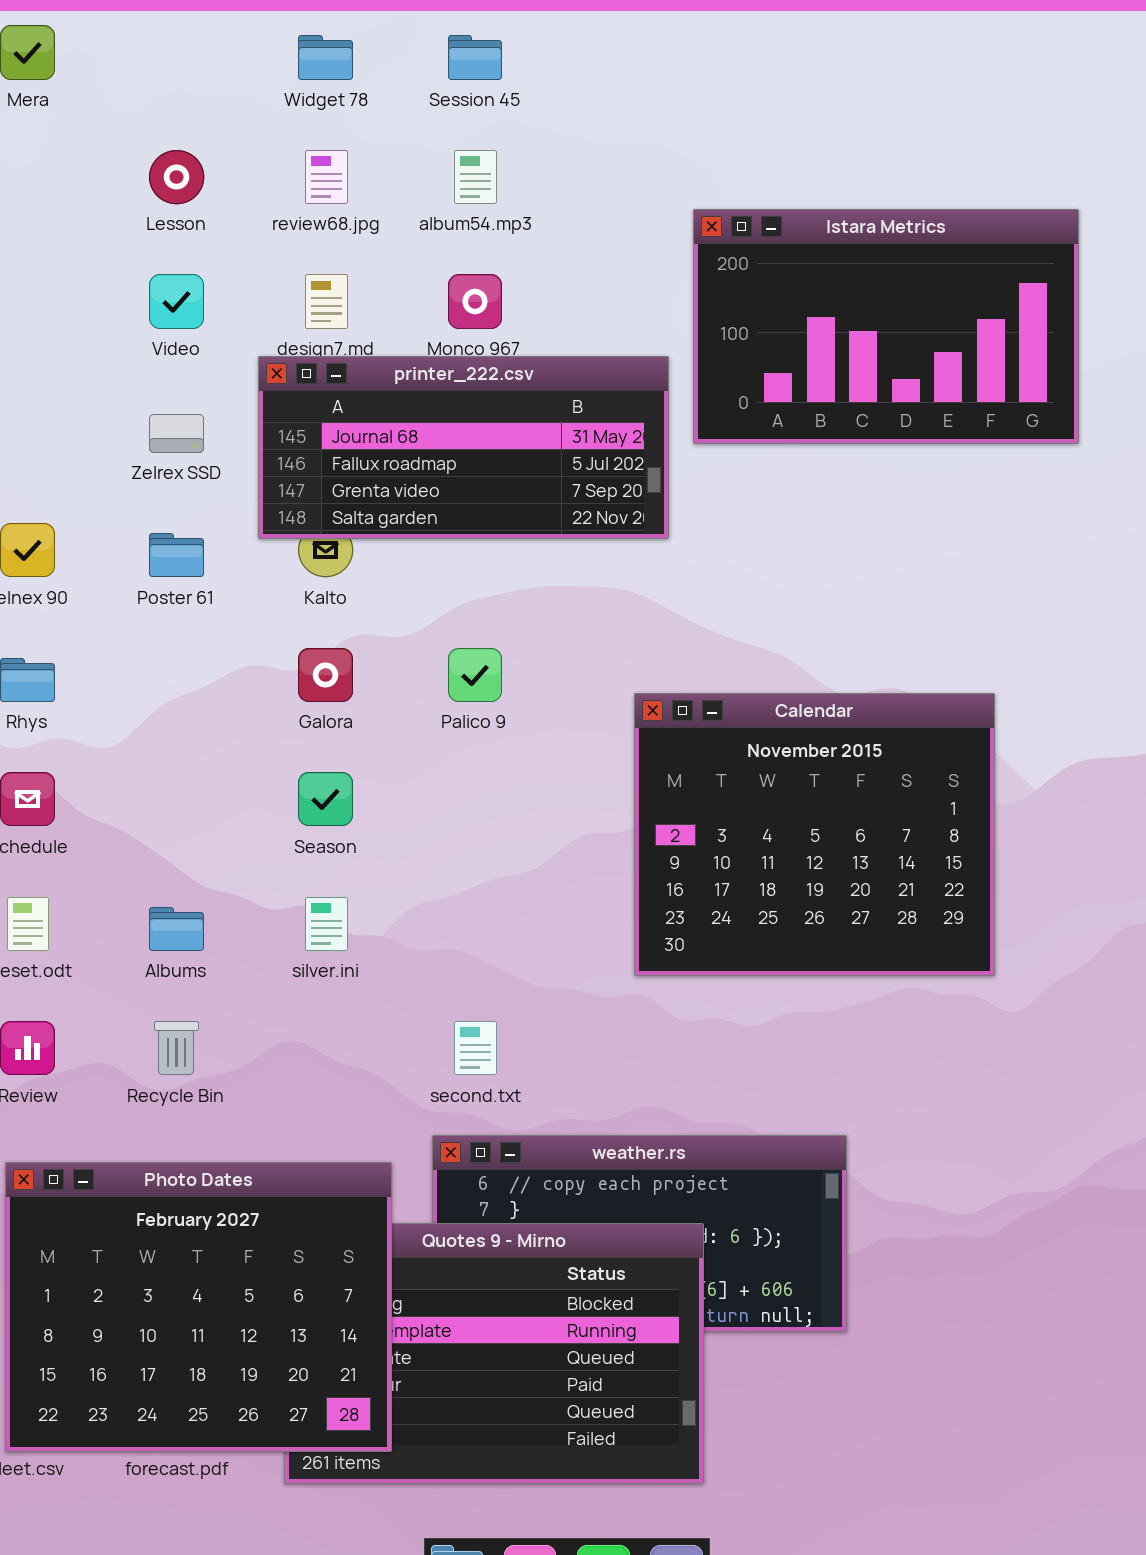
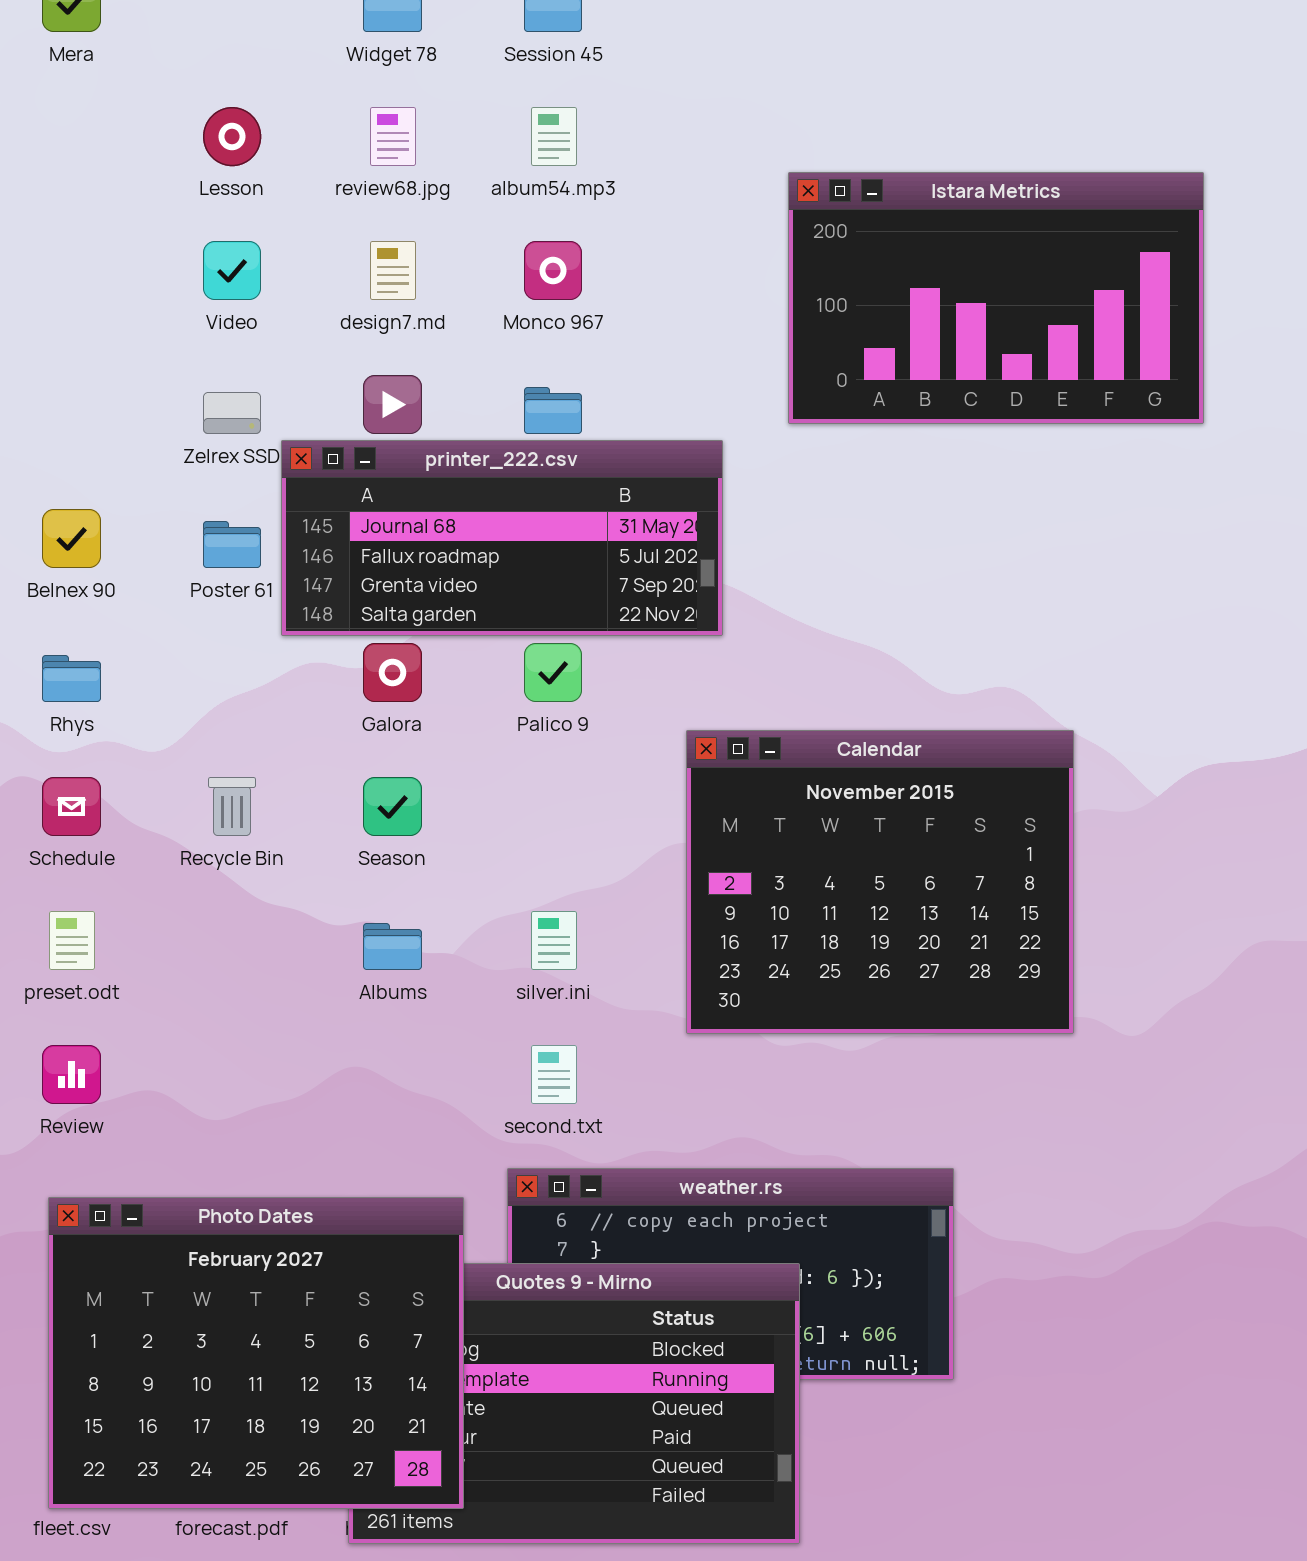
printer_222.csv: [258,356,669,539] -> [281,440,723,636], moved
Calendar: [634,693,995,976] -> [686,730,1074,1034], moved
silver.ini: [305,897,348,951] -> [531,911,577,970], moved
Albums: [149,907,204,951] -> [363,923,422,970], moved
Recycle Bin: [154,1021,199,1075] -> [208,777,256,836], moved

